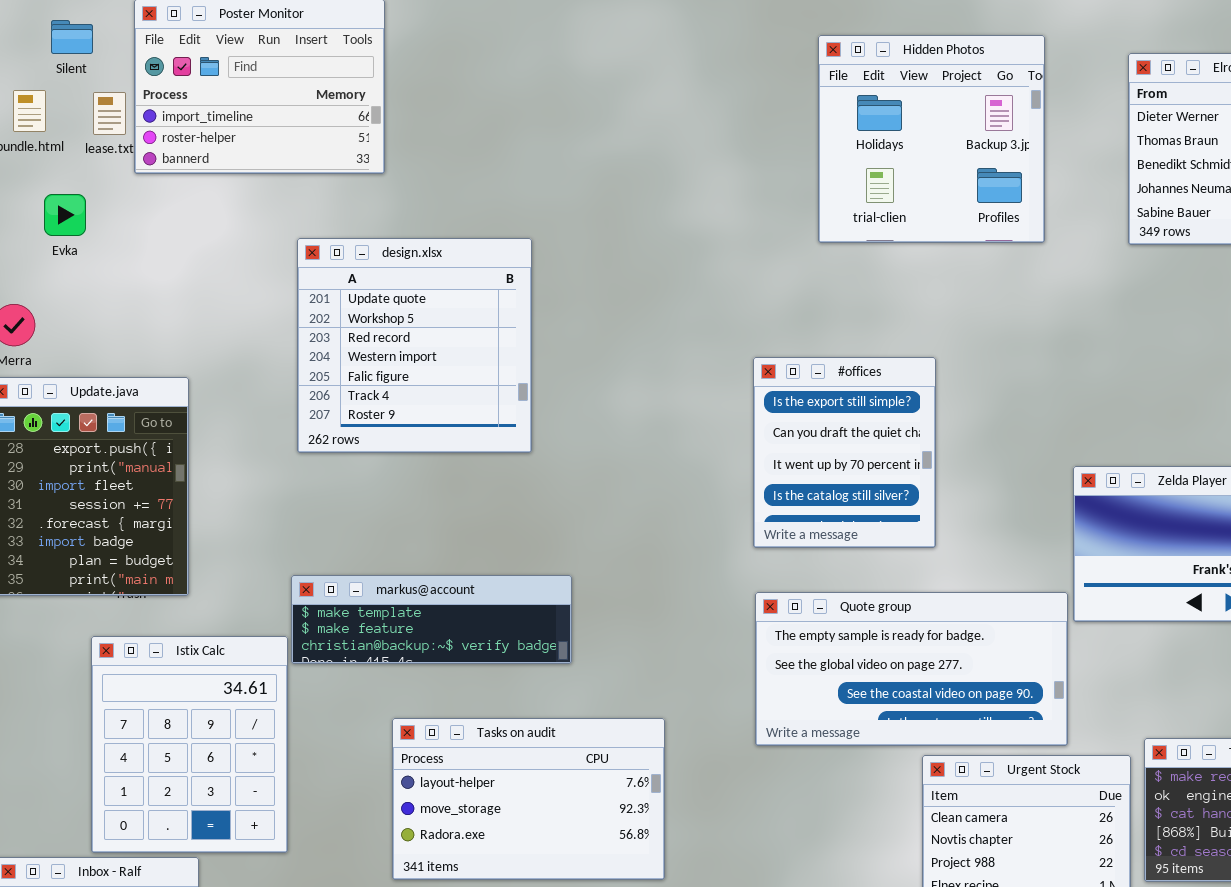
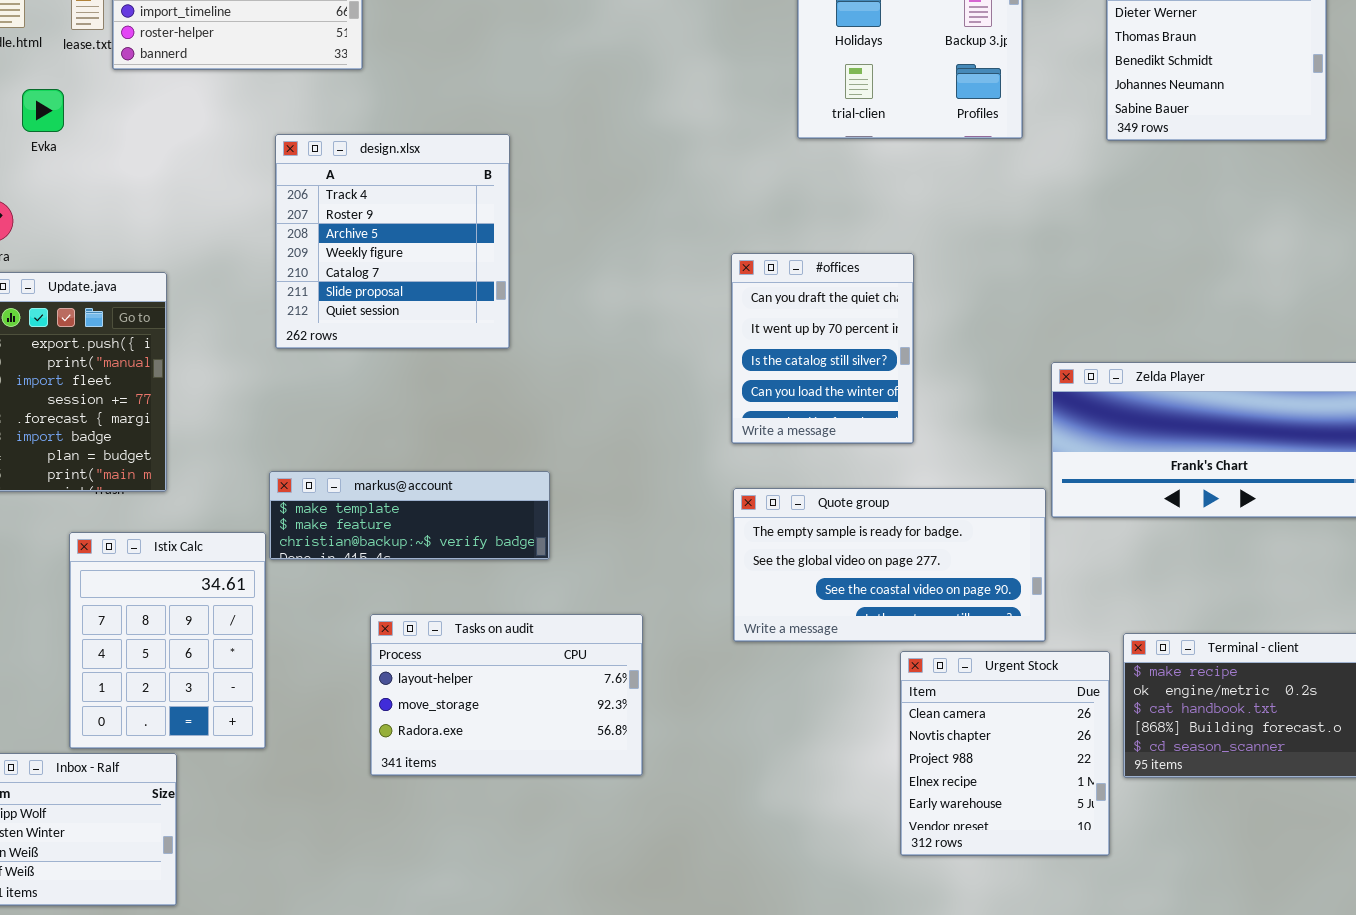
design.xlsx: [297,238,532,453] -> [275,134,510,349], scrolled down 5 rows
#offices: [753,357,936,548] -> [731,253,914,444], scrolled down 1 row

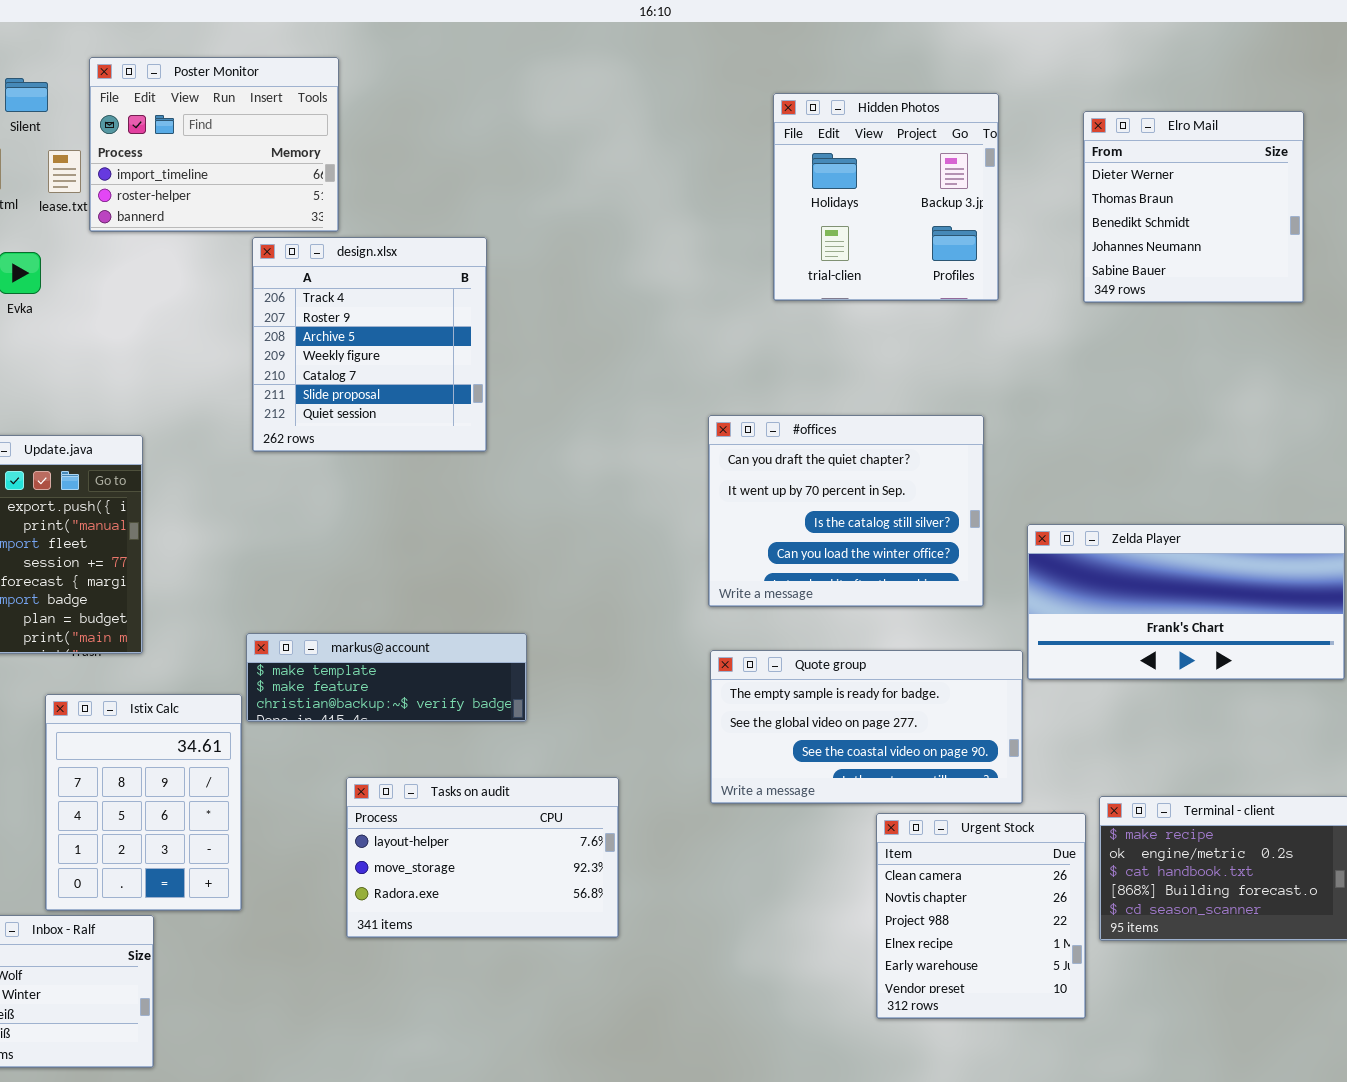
design.xlsx: [275,134,510,349] -> [252,237,487,452], moved
#offices: [731,253,914,444] -> [708,415,984,607], resized

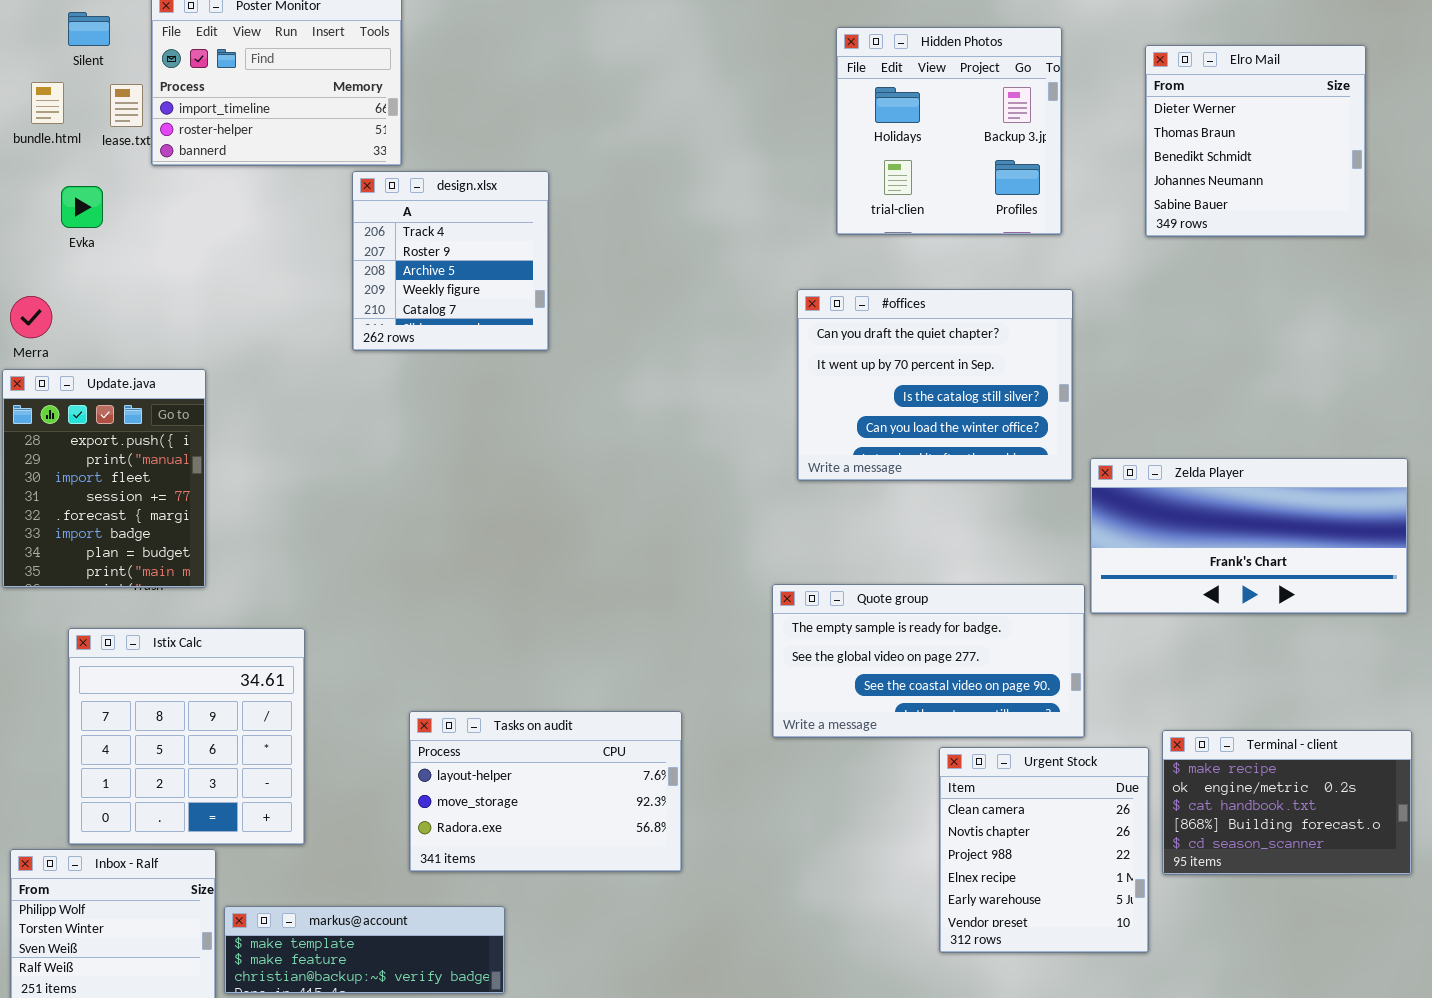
design.xlsx: [252,237,487,452] -> [352,171,549,351], resized
#offices: [708,415,984,607] -> [797,289,1073,481], moved
markus@account: [246,633,527,722] -> [224,906,505,994], moved
Istix Calc: [45,694,242,911] -> [68,628,305,845], resized

